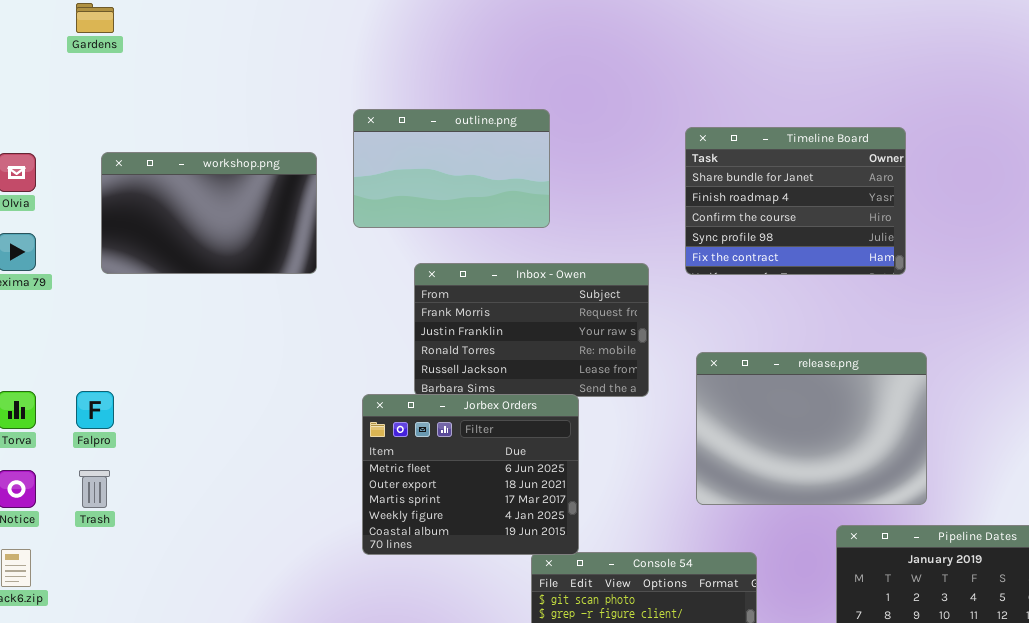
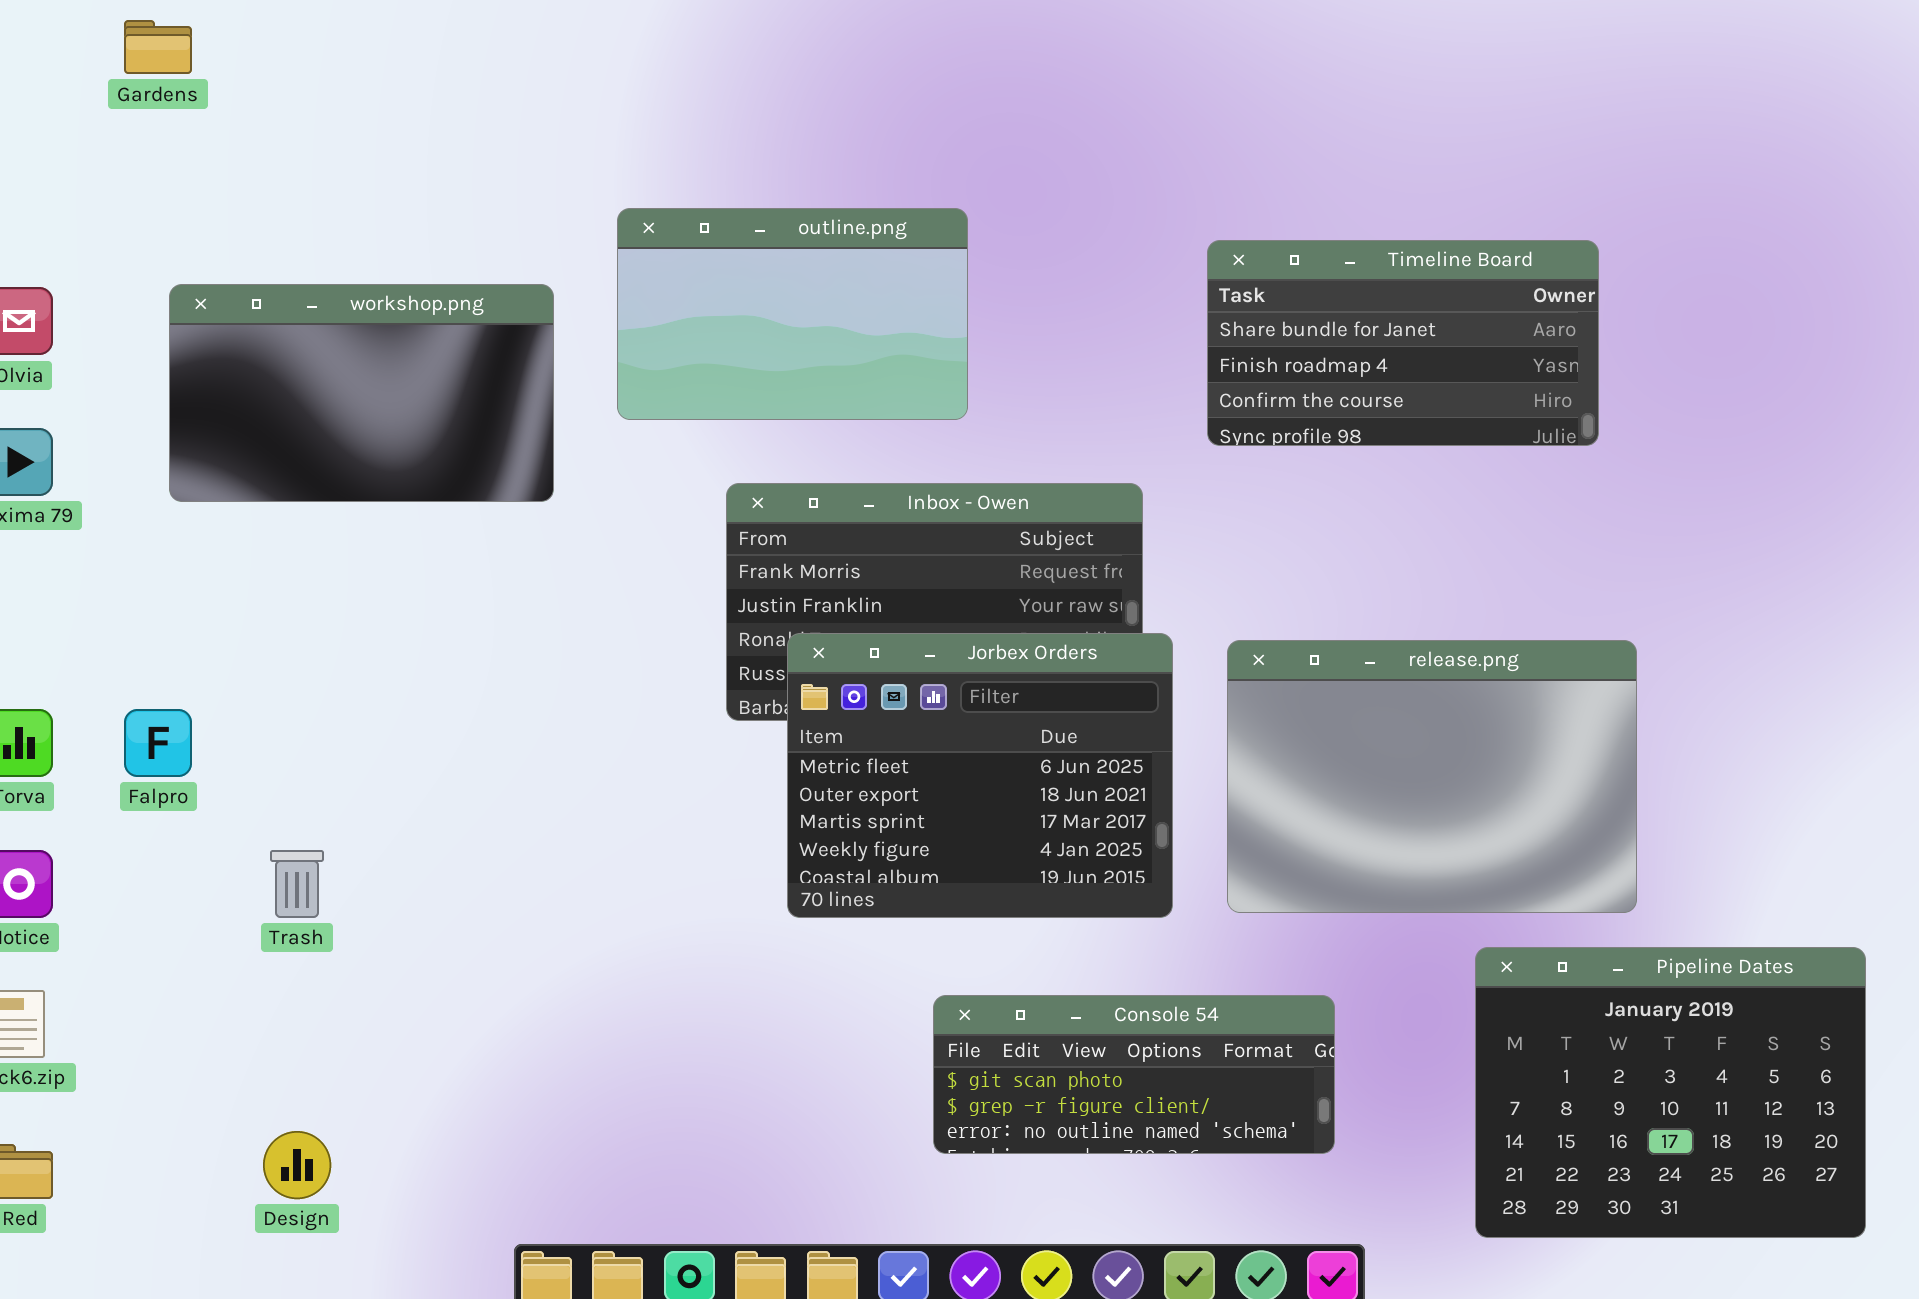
Timeline Board: [685,127,906,275] -> [1207,240,1599,446], resized
Jorbex Orders: [362,394,579,555] -> [787,633,1173,918], moved
Trash: [79,470,110,508] -> [270,850,324,918], moved

